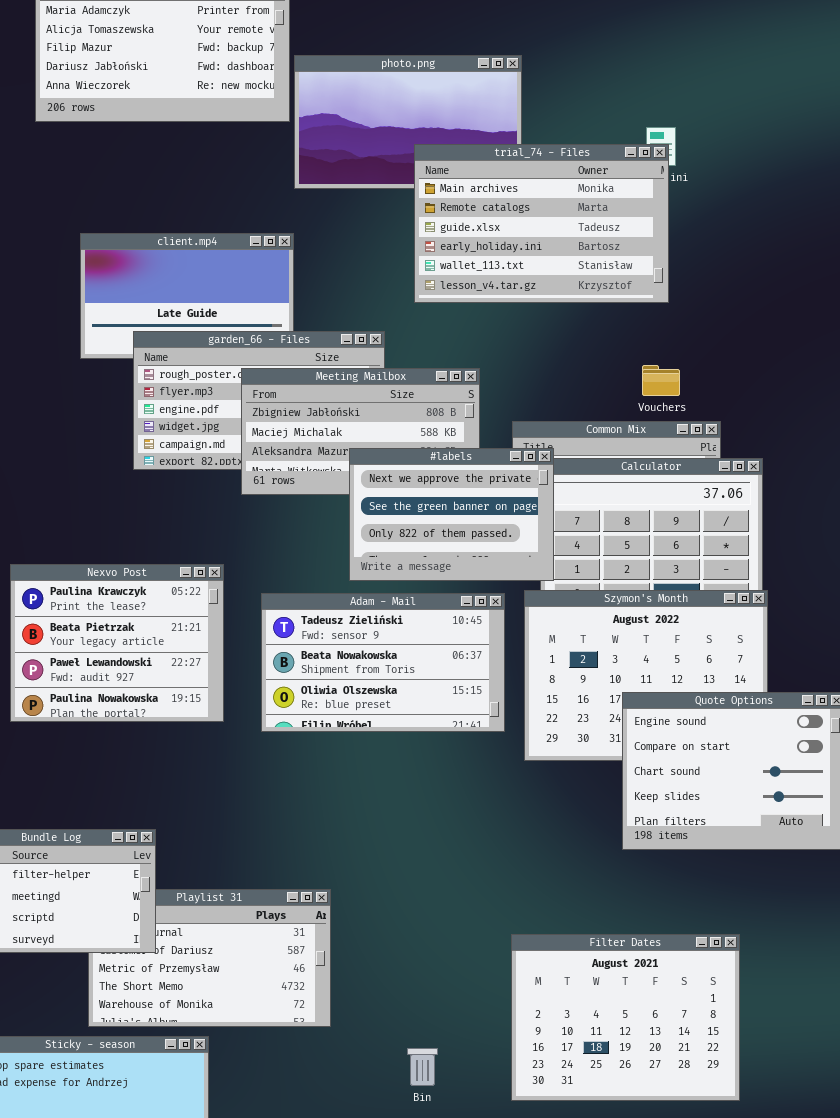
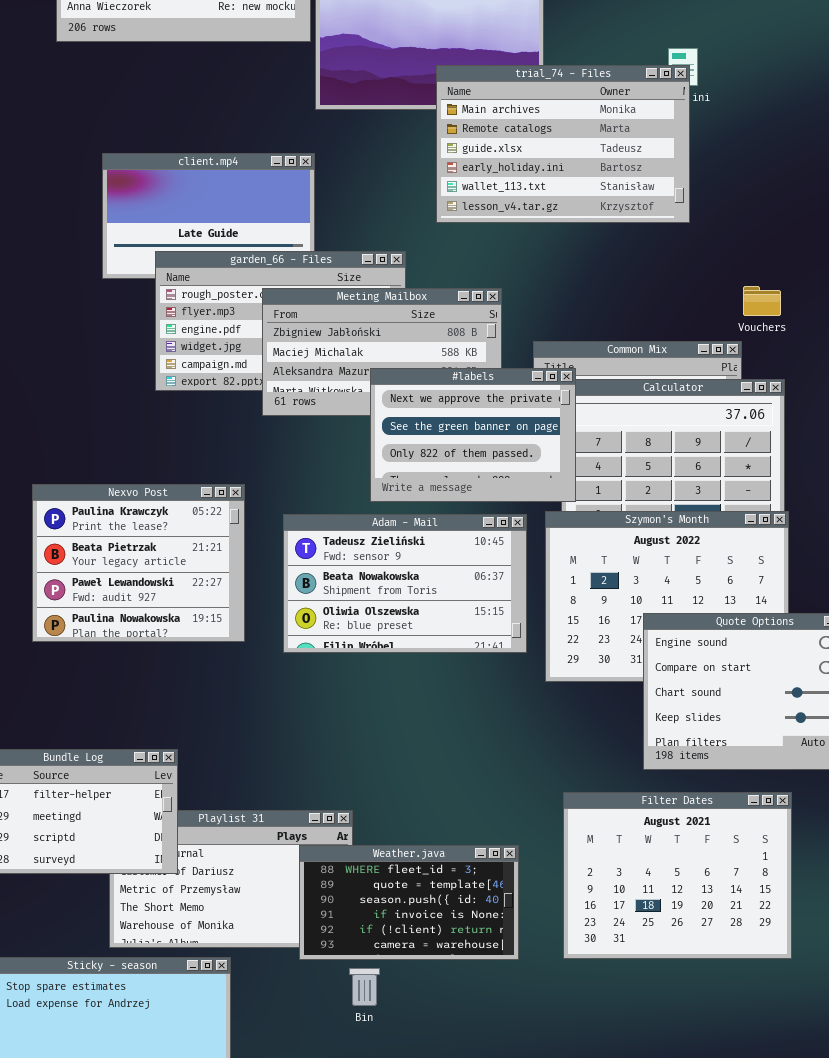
Vouchers: [642,365,680,396] -> [743,286,781,316], moved
Weather.java: none -> [299,845,519,960], opened
Filter Dates: [511,934,740,1101] -> [563,792,792,959], moved
Bin: [407,1048,438,1086] -> [349,968,380,1006], moved

